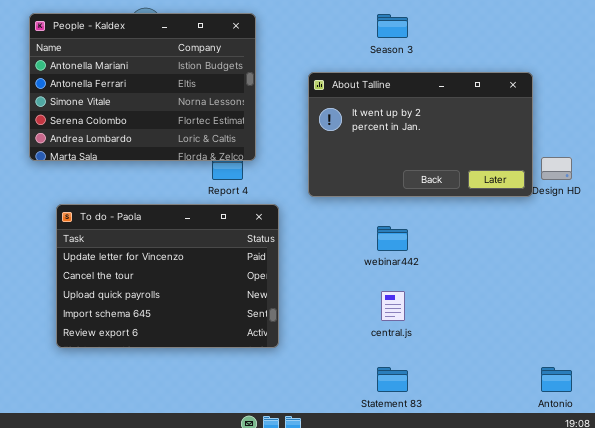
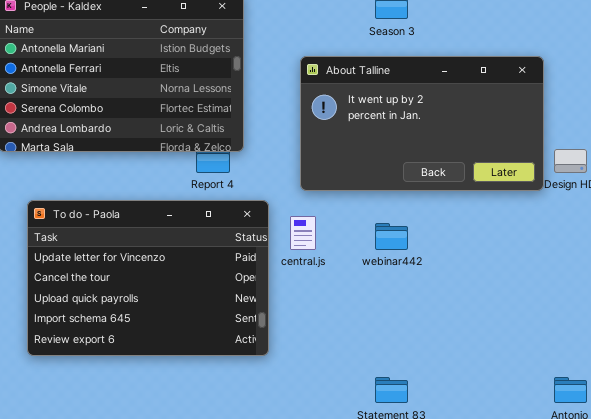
central.js: [381,291,405,321] -> [290,216,316,250], moved

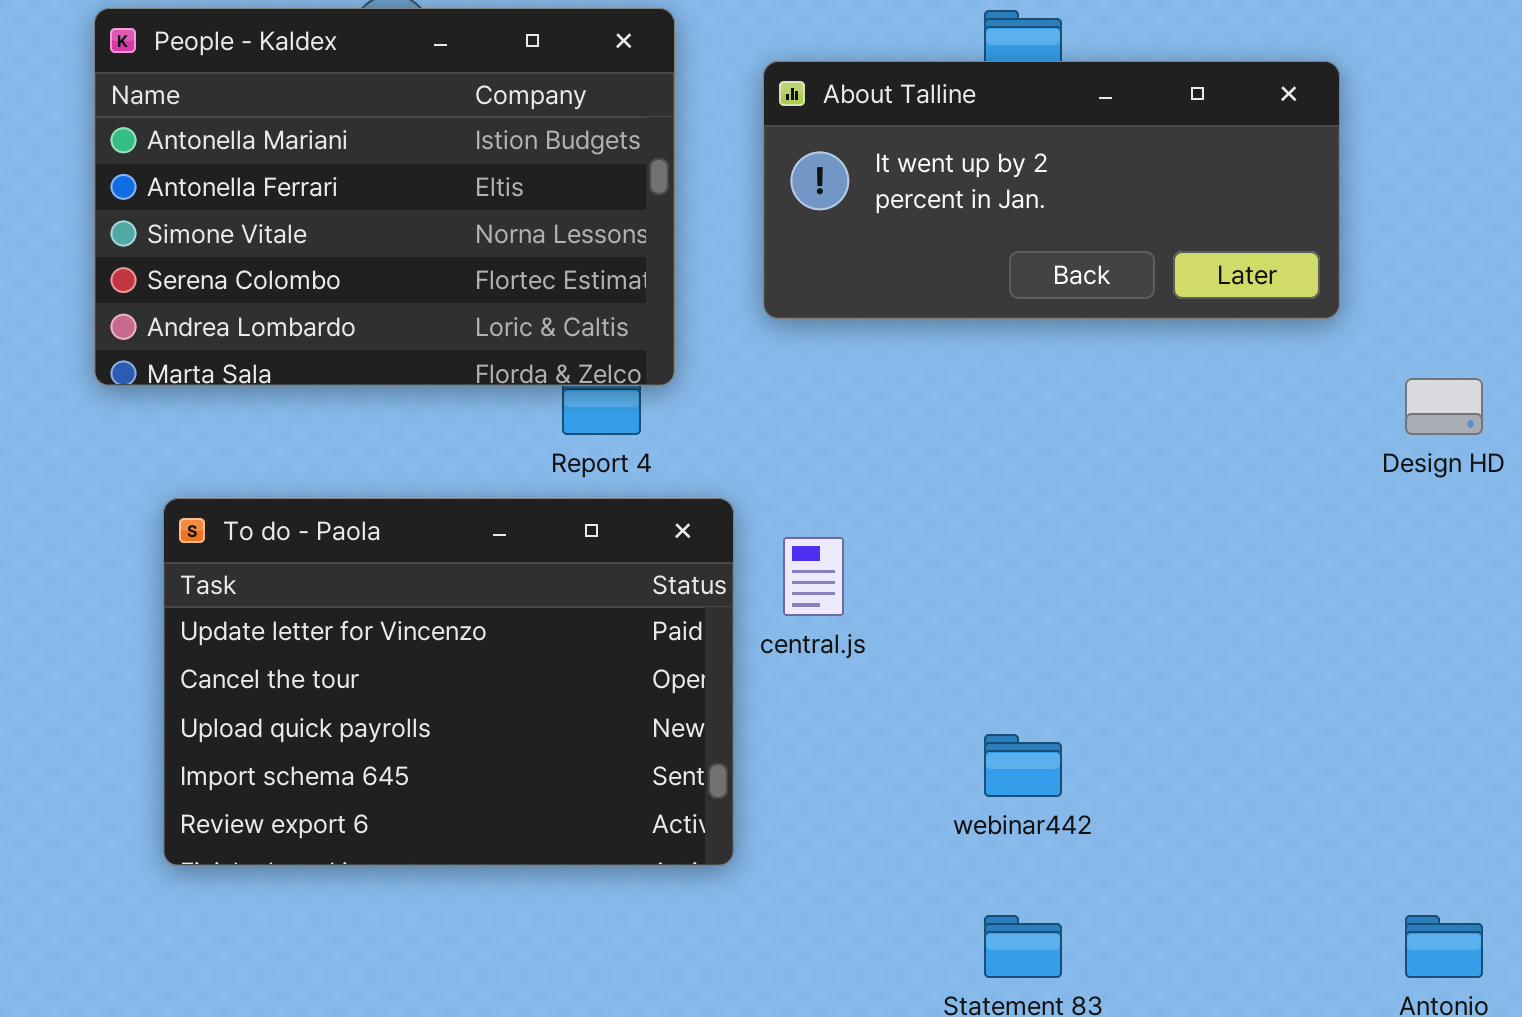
About Talline: [300,56,544,191] -> [763,61,1340,319], moved, resized
webinar442: [375,223,408,250] -> [984,734,1062,797], moved

